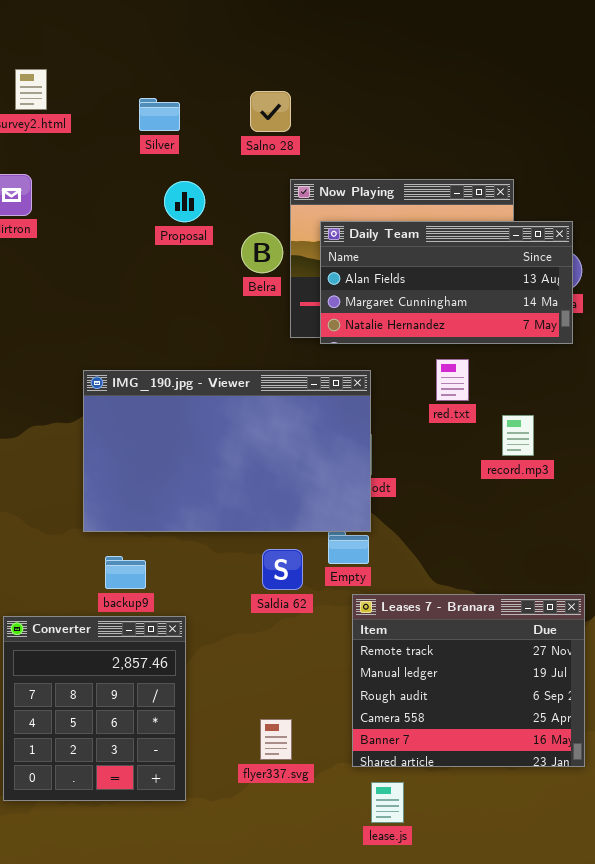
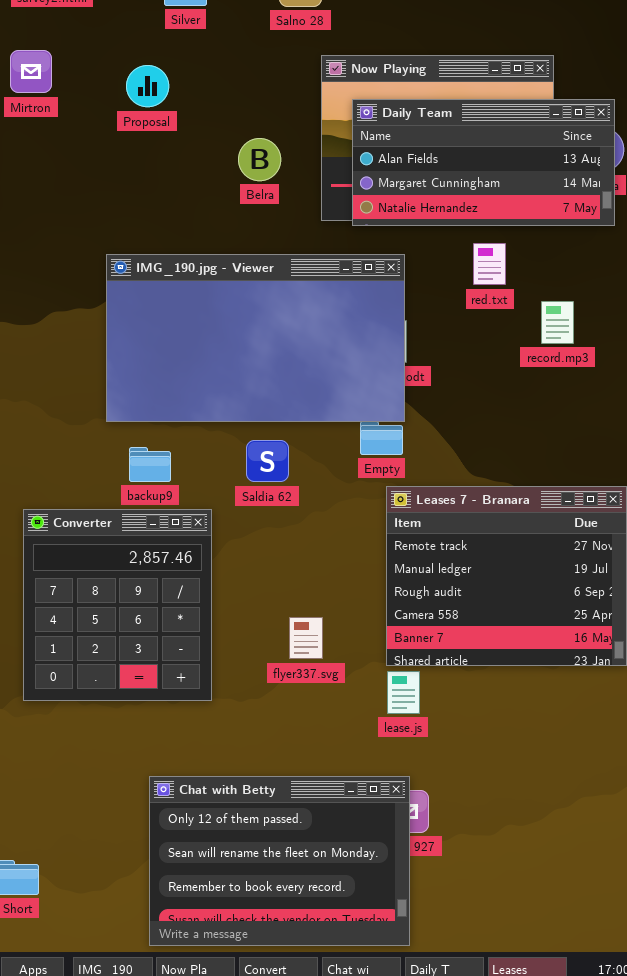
Proposal: [164,181,205,222] -> [126,65,169,107], moved
Belra: [241,232,283,273] -> [238,138,281,181], moved
Saldia 62: [262,549,303,590] -> [246,440,289,482], moved
lease.js: [371,782,404,823] -> [387,671,420,714], moved

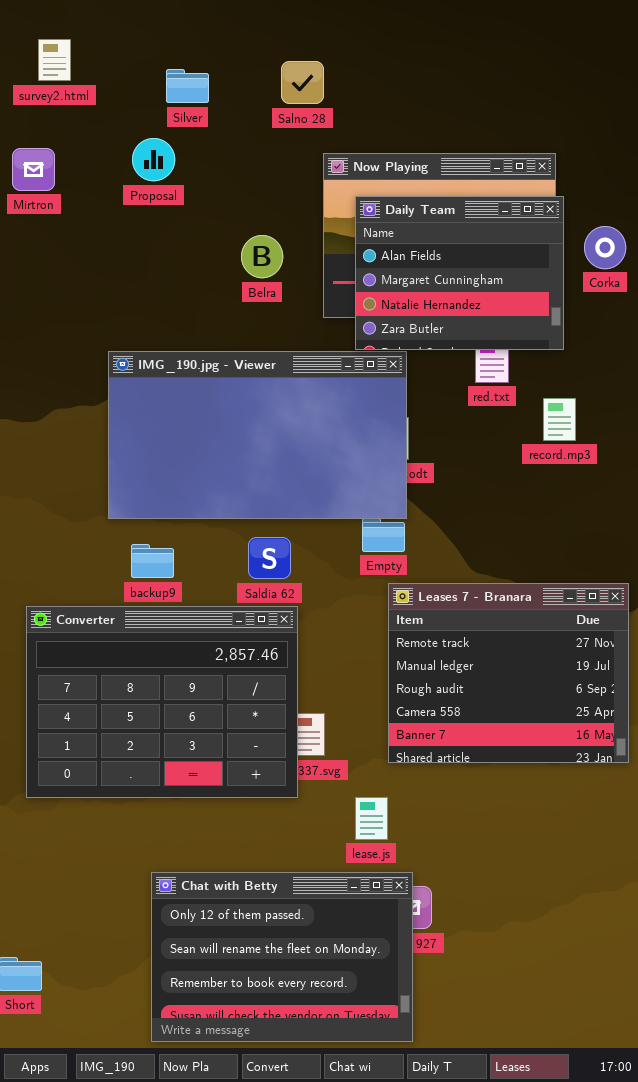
Proposal: [126,65,169,107] -> [132,138,175,181], moved
Daily Team: [352,99,615,226] -> [355,196,564,350], resized
Converter: [23,509,212,701] -> [26,606,298,798], resized
lease.js: [387,671,420,714] -> [355,797,388,840], moved

